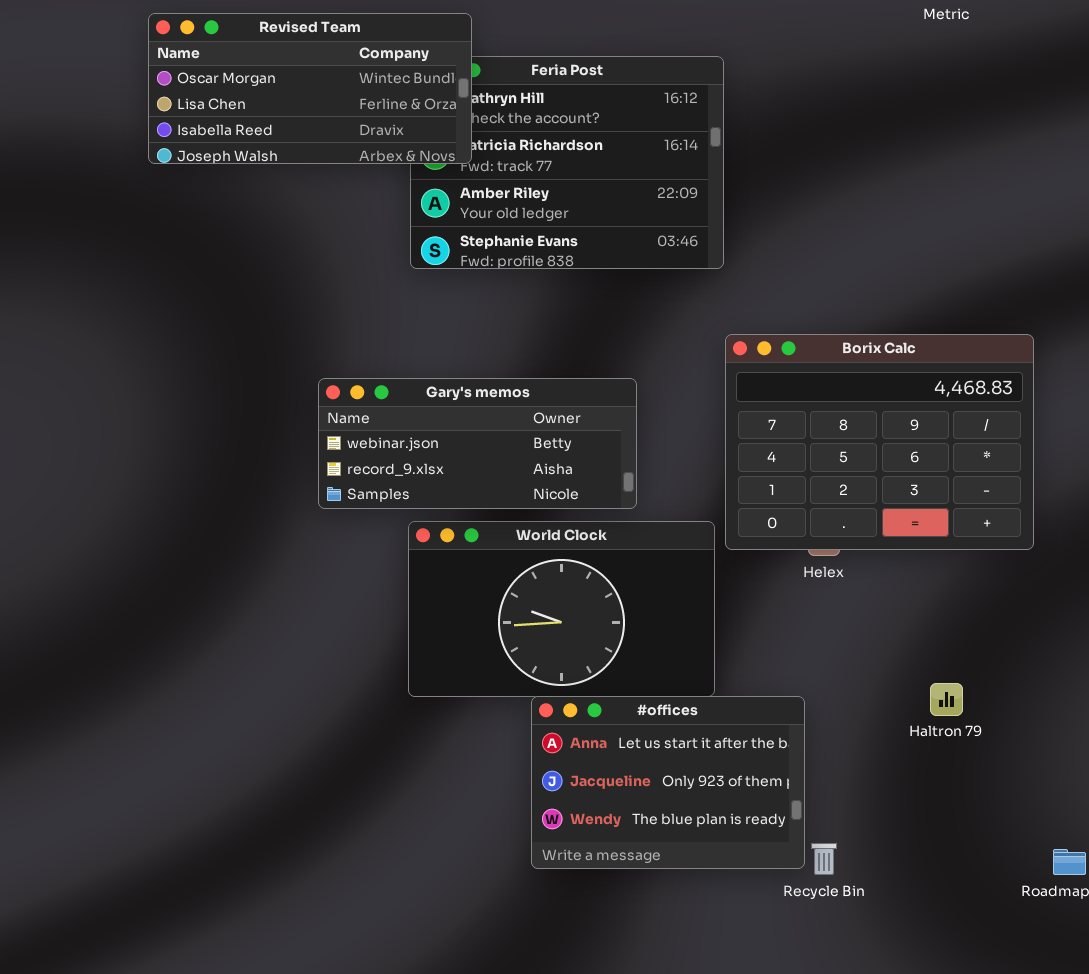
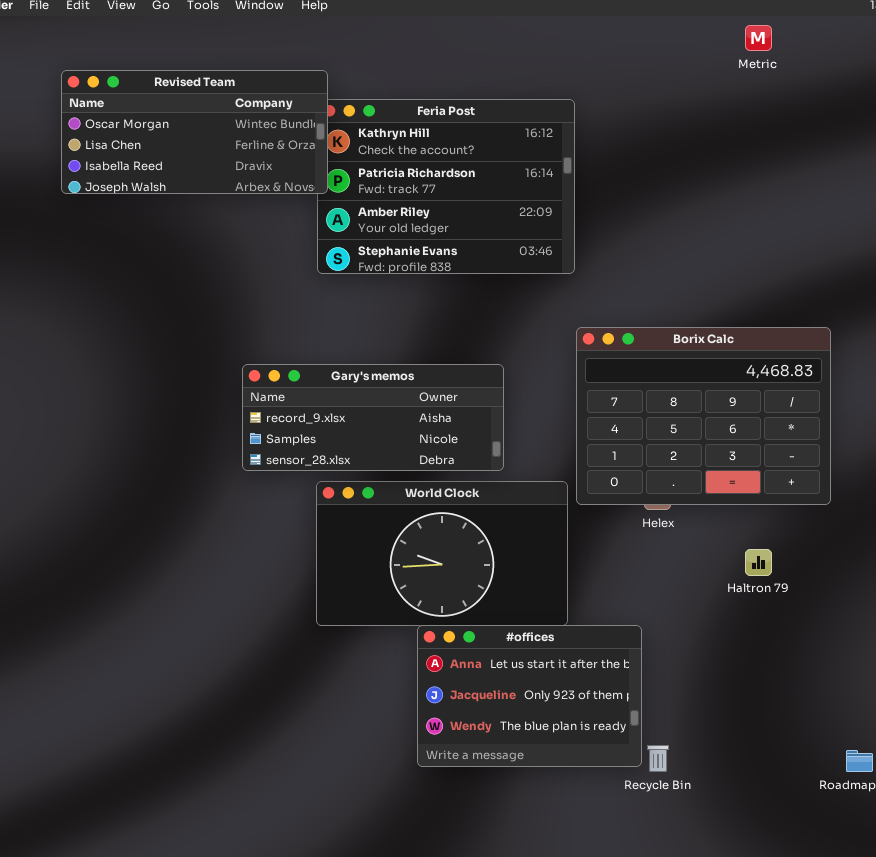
Revised Team: [148,13,472,164] -> [61,70,328,194], moved
Gary's memos: [318,378,637,509] -> [242,364,504,471], scrolled down 1 row
Haltron 79: [930,683,963,716] -> [745,549,772,576], moved

